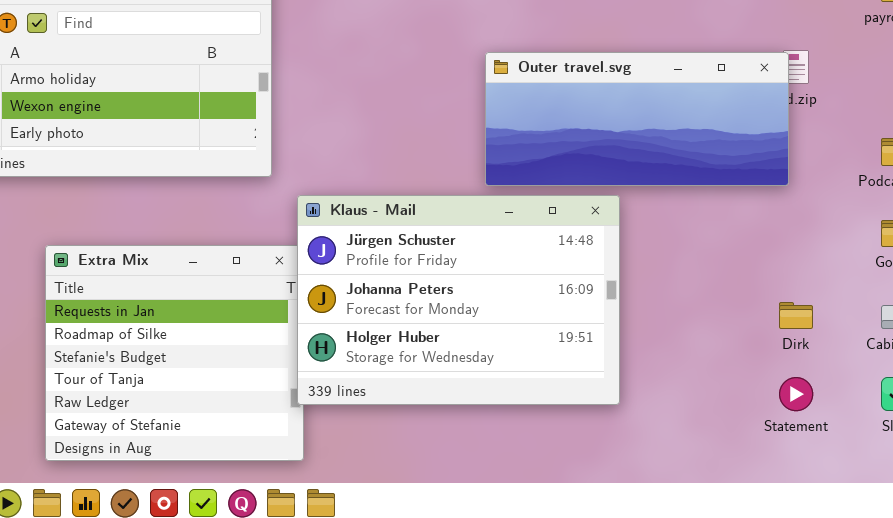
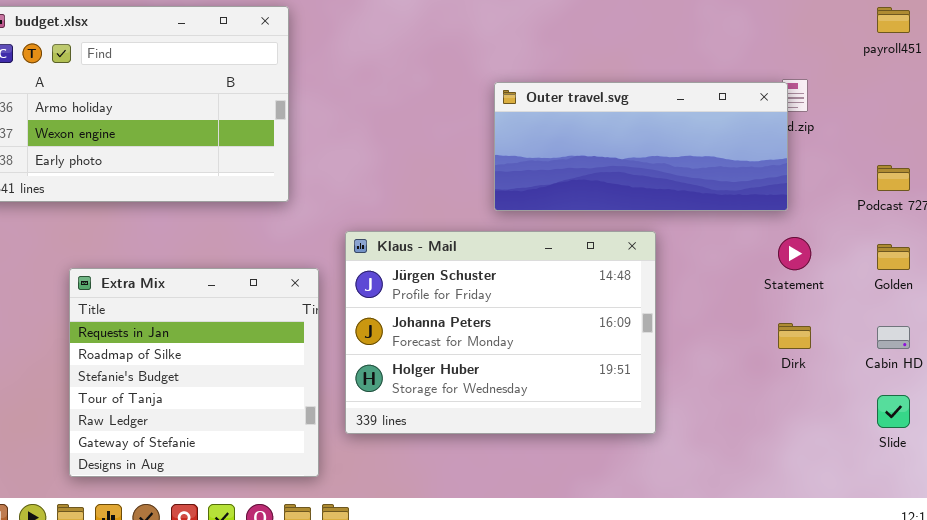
Klaus - Mail: [297,195,620,405] -> [345,231,656,434], moved
Statement: [779,377,813,411] -> [778,237,811,270], moved

